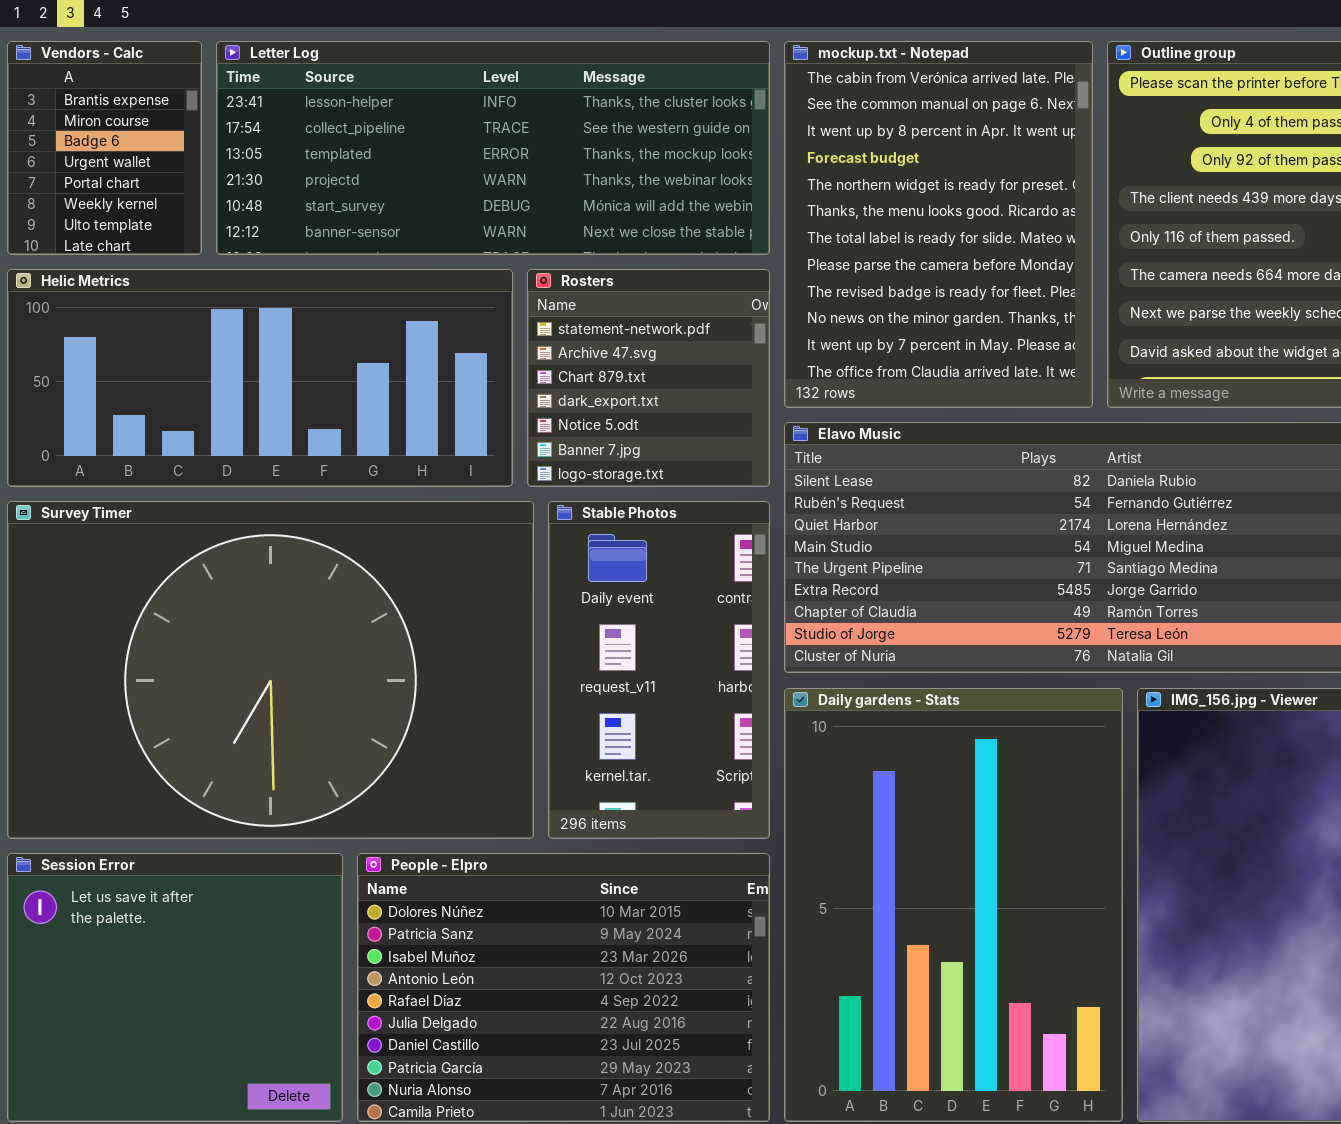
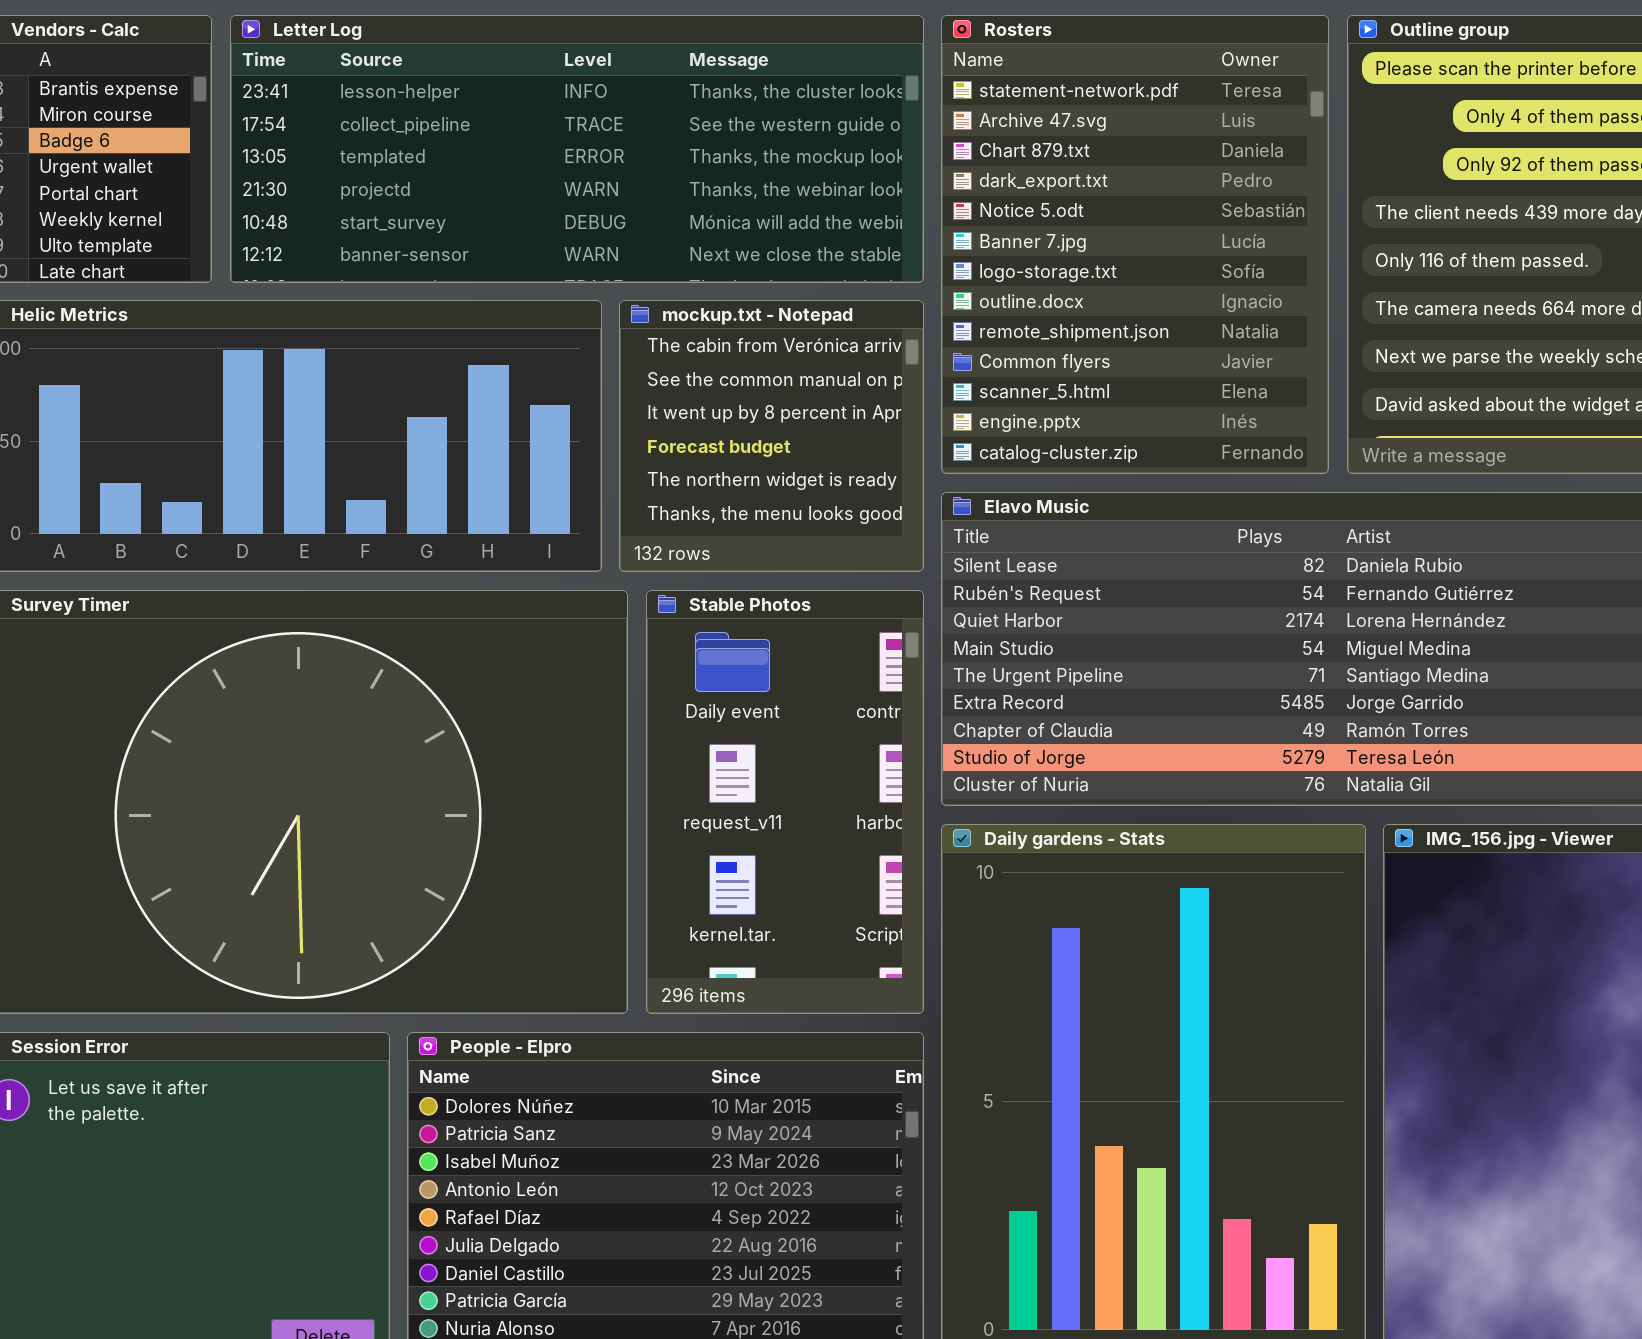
mockup.txt - Notepad: [784,41,1093,408] -> [619,300,924,572], moved, resized
Rosters: [527,269,770,487] -> [941,15,1329,474], moved, resized

